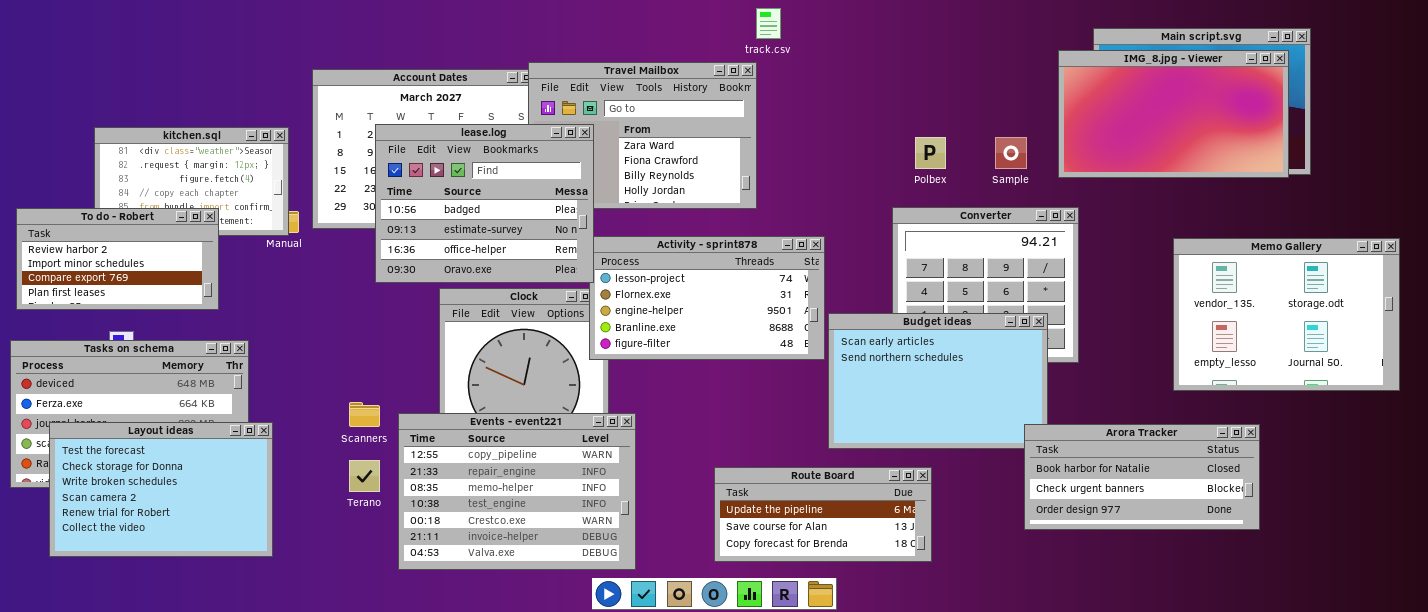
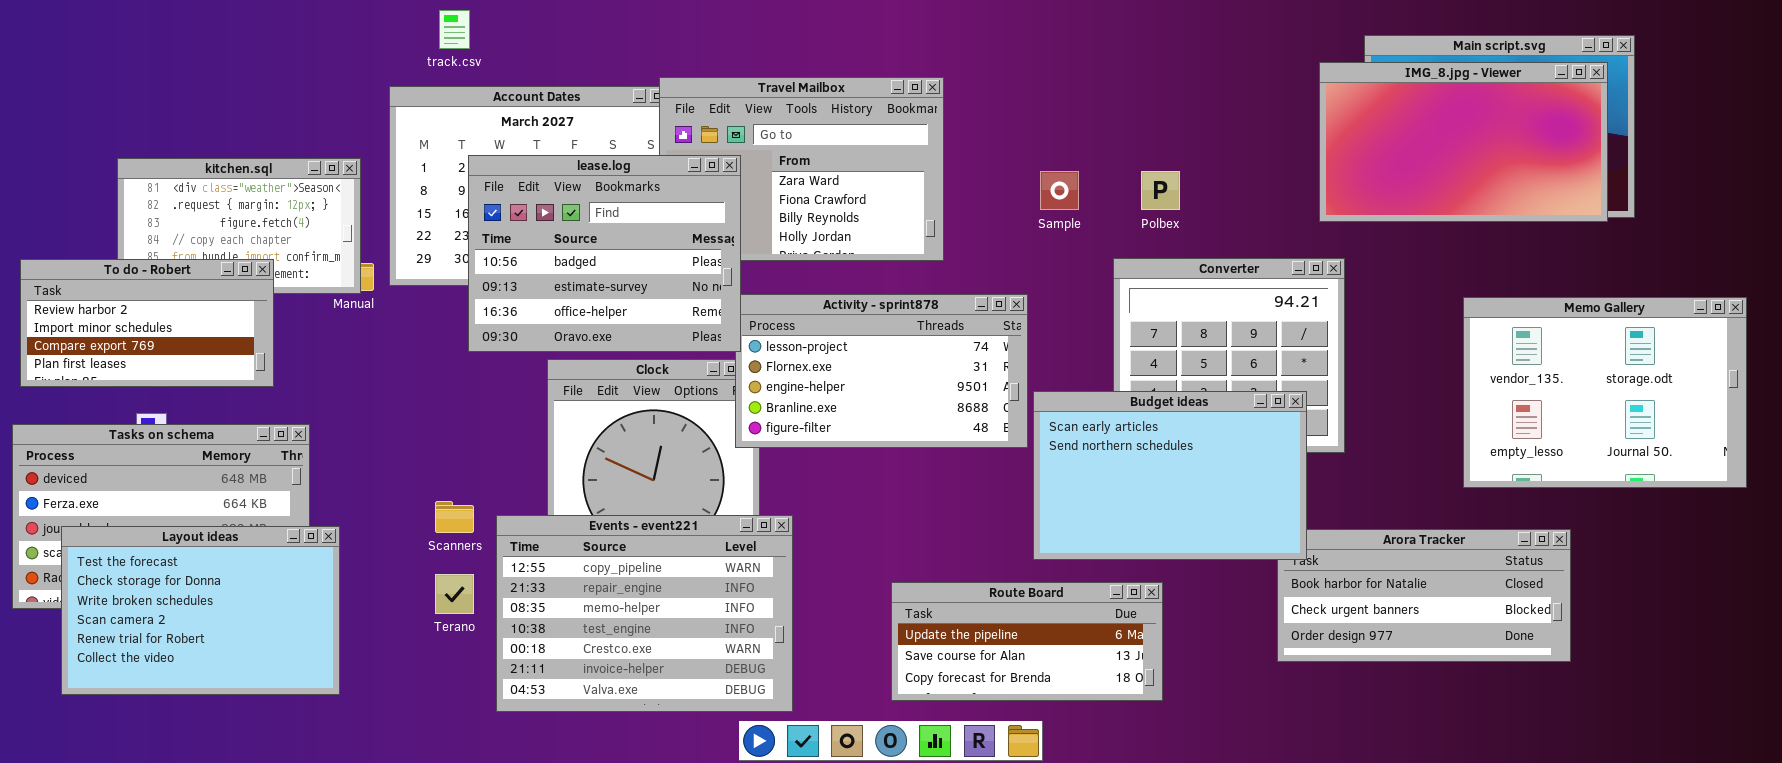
track.csv: [756,8,781,39] -> [439,10,470,49], moved
Sample: [995,137,1027,169] -> [1040,171,1079,210], moved
Budget ideas: [828,313,1048,449] -> [1033,391,1307,560], raised

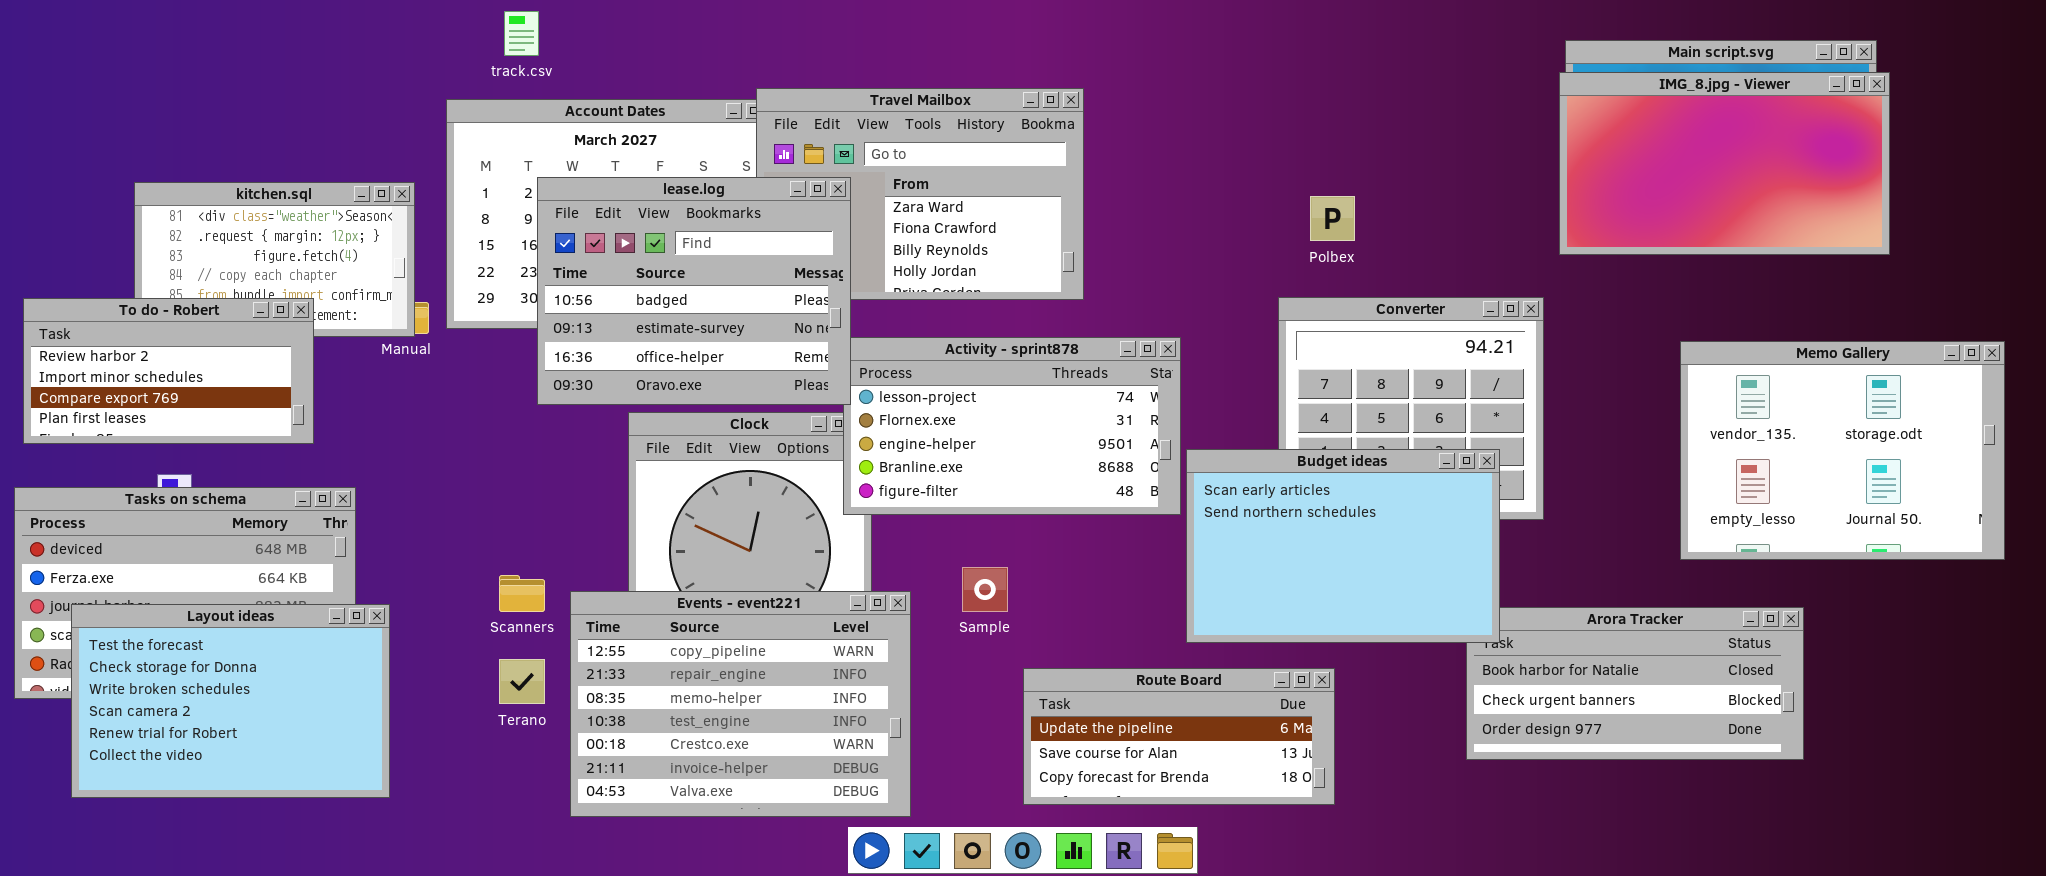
IMG_8.jpg - Viewer: [1319,62,1608,222] -> [1559,72,1890,255], moved
Sample: [1040,171,1079,210] -> [962,567,1008,612], moved

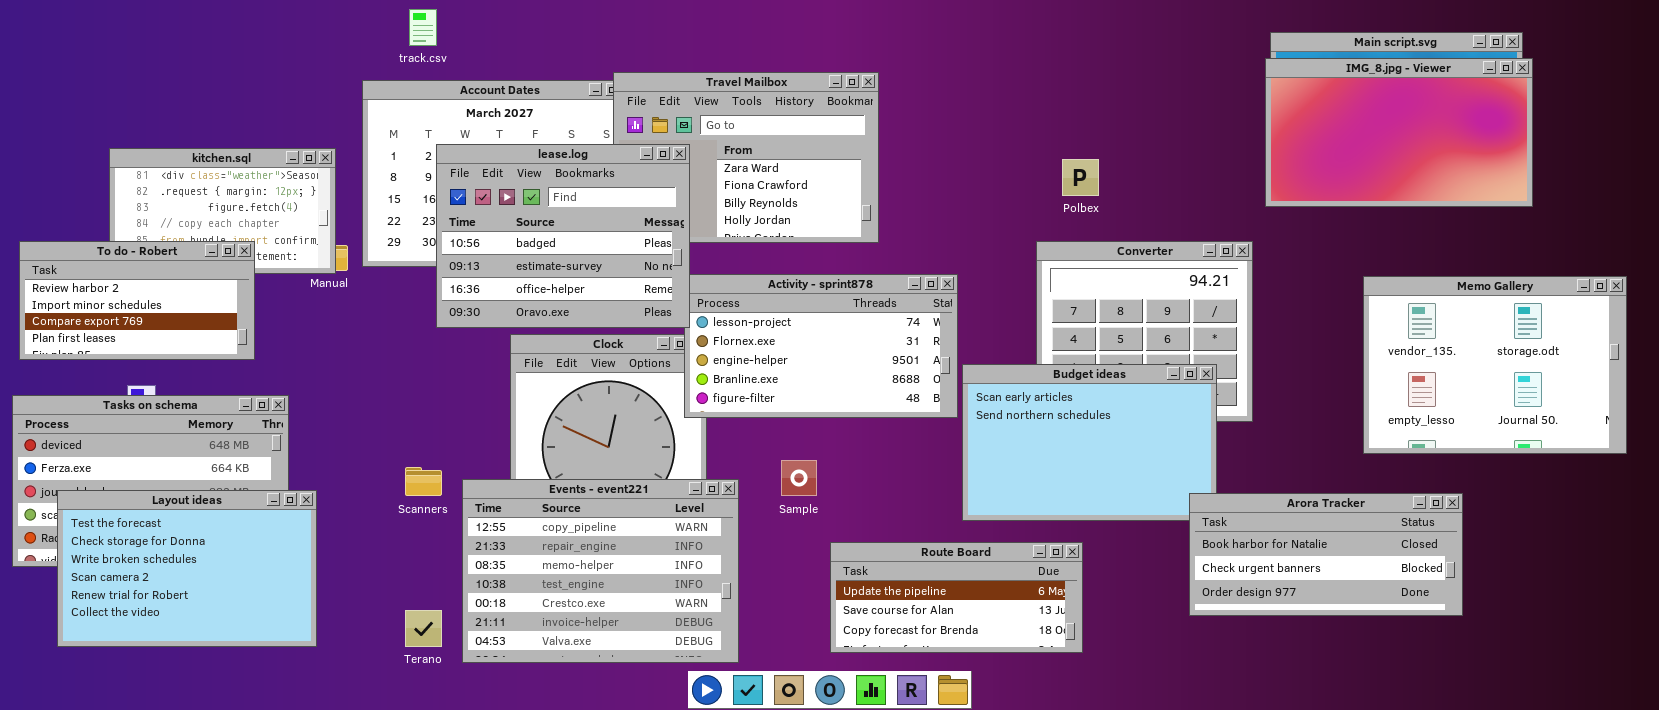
Arora Tracker: [1466,607,1804,760] -> [1189,493,1463,616], raised
Terano: [499,659,545,704] -> [405,610,442,647], moved

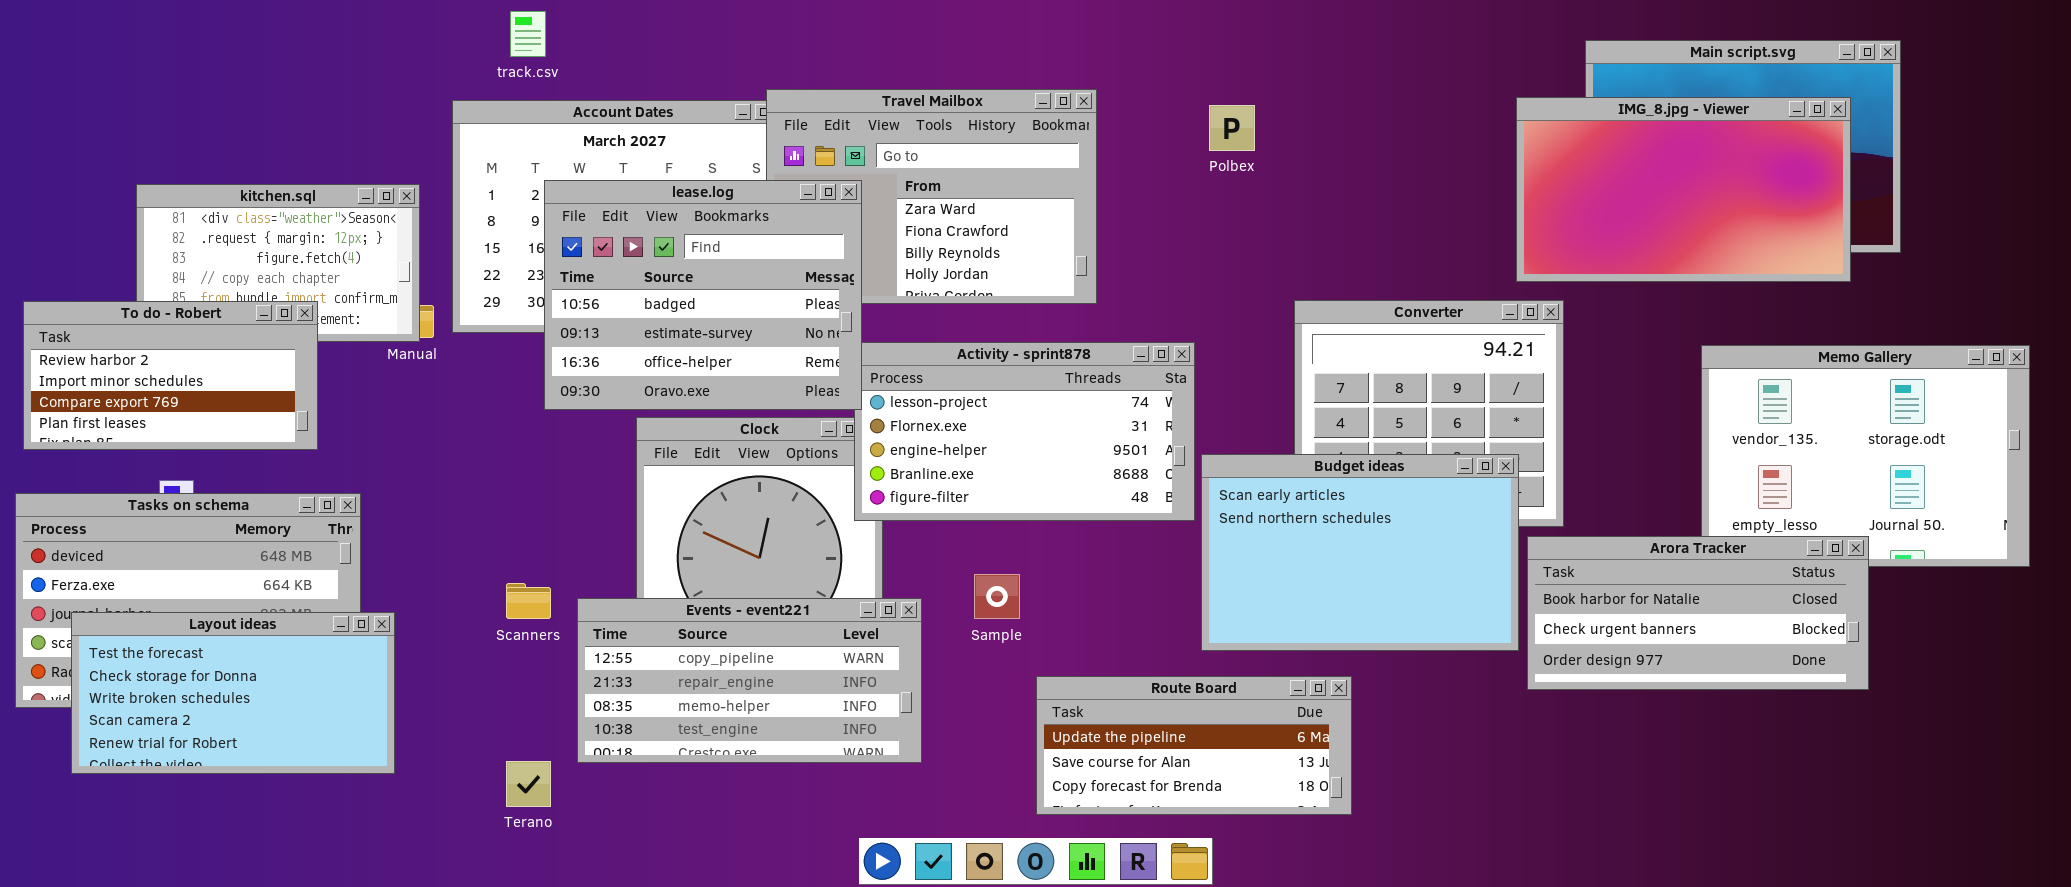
IMG_8.jpg - Viewer: [1265,58,1533,207] -> [1516,97,1851,282], moved
Polbex: [1062,159,1099,196] -> [1209,105,1255,151], moved
Events - event221: [462,479,739,663] -> [577,598,922,763], resized
Layout ideas: [57,490,317,647] -> [71,612,395,774], resized
Arora Tracker: [1189,493,1463,616] -> [1527,536,1869,690], moved

